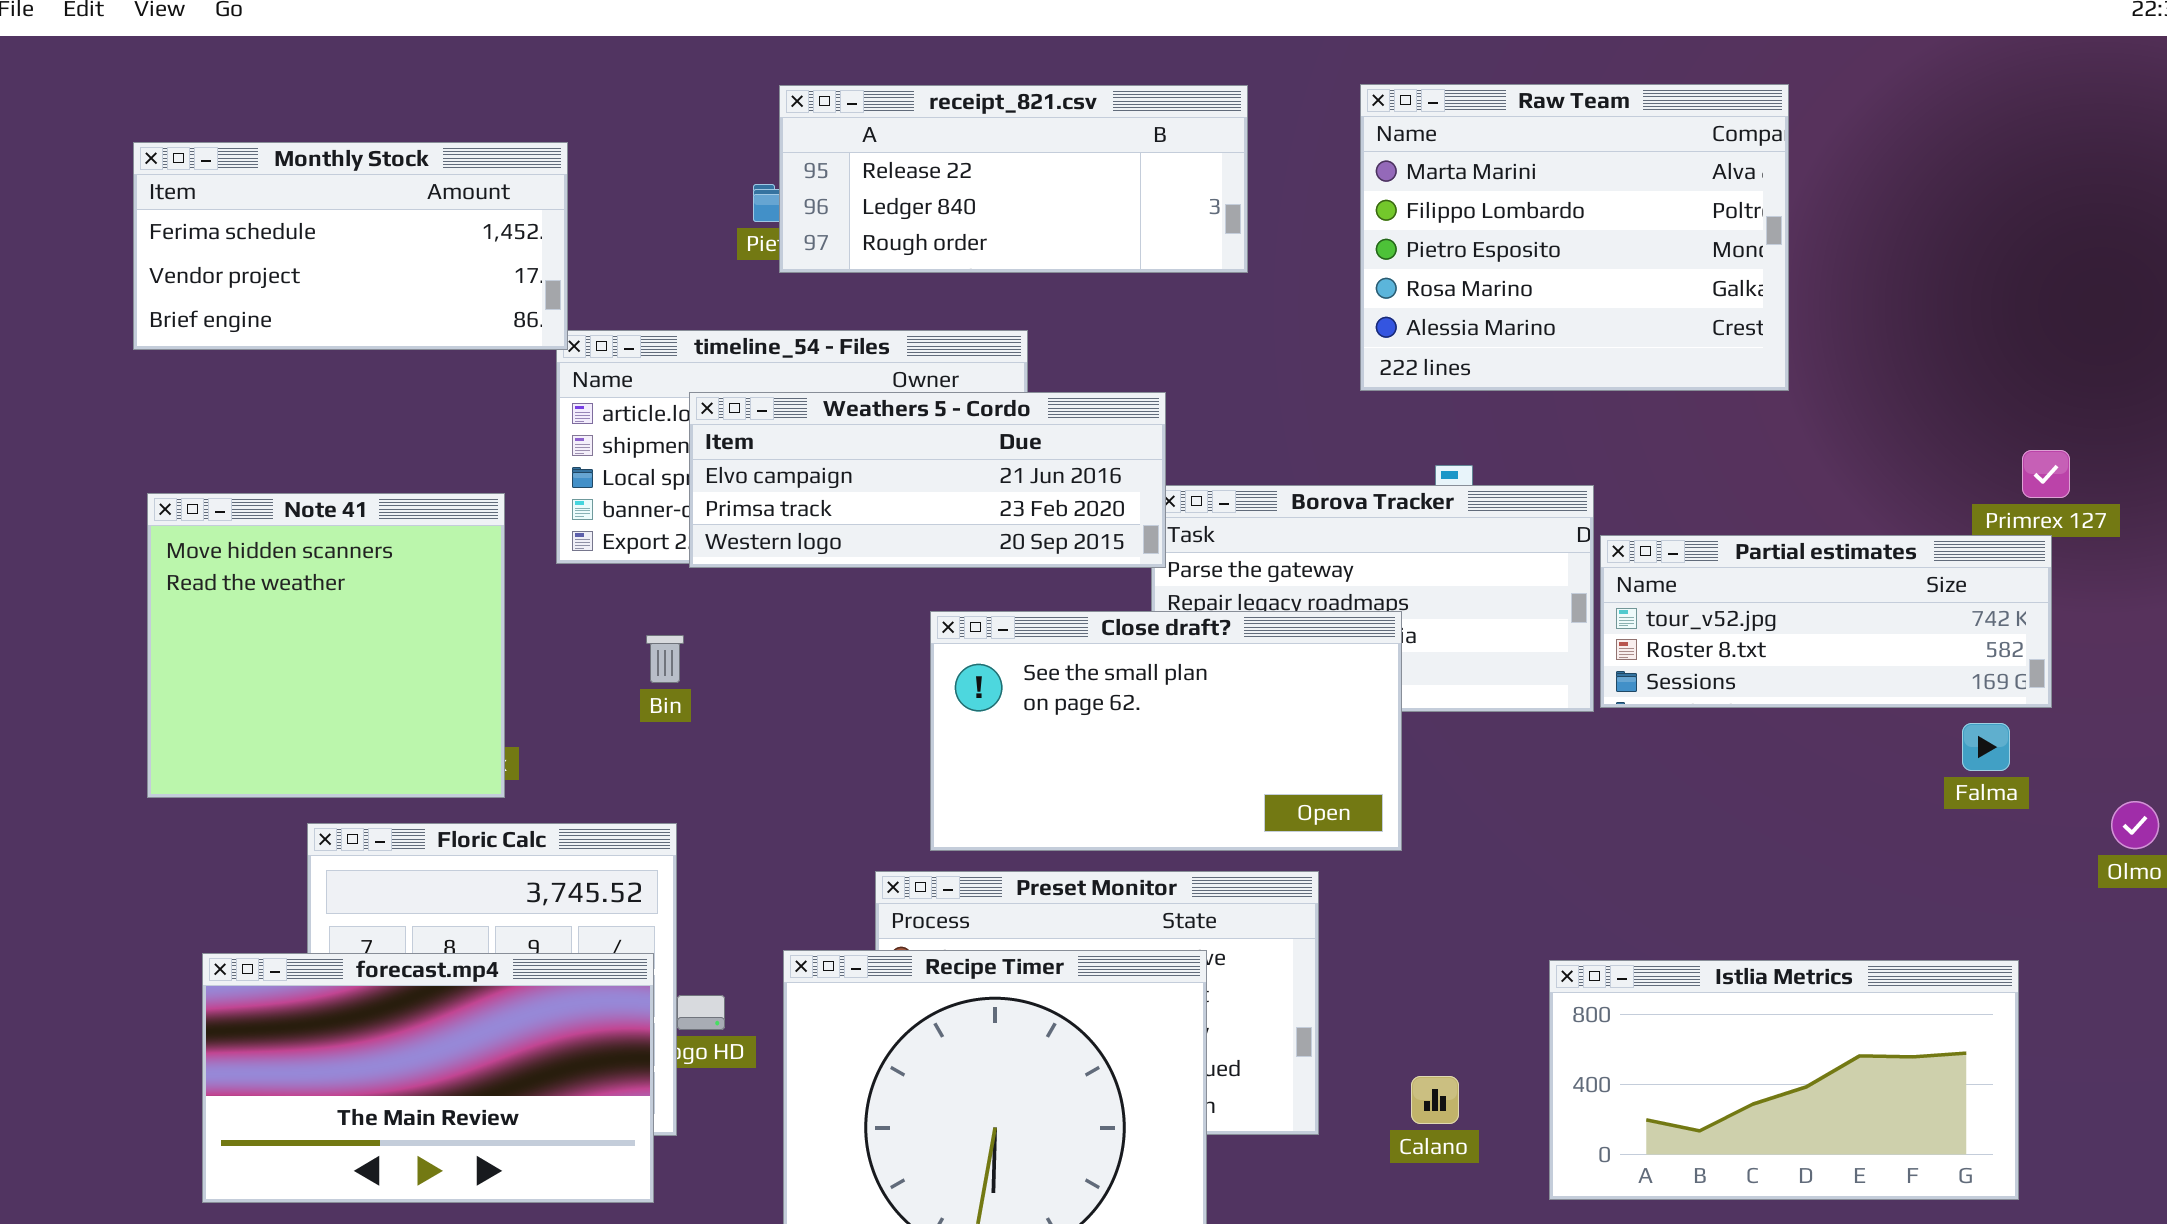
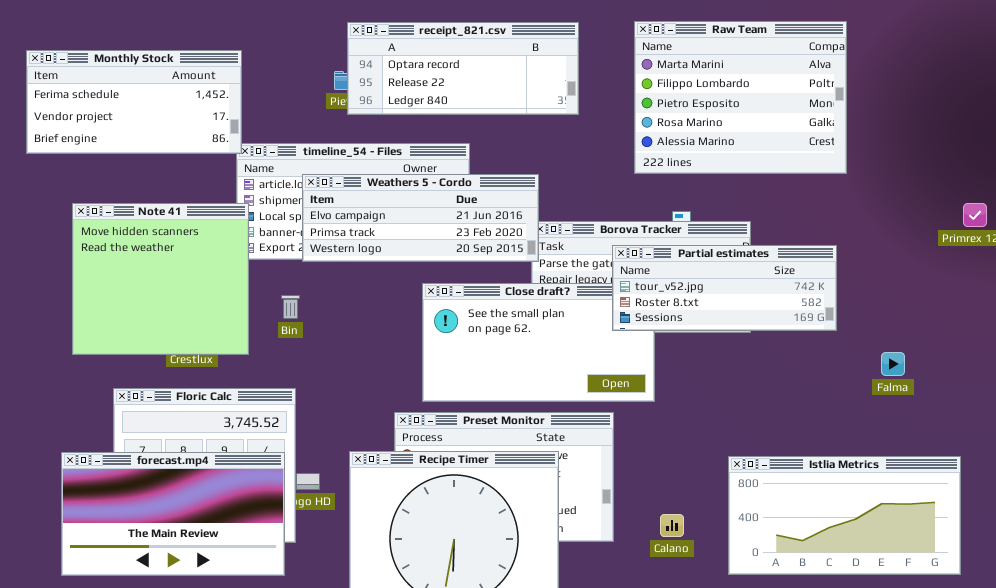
receipt_821.csv: [779,85,1248,273] -> [347,22,579,115], scrolled up 1 row
Note 41: [147,493,505,798] -> [72,203,249,355], moved
Partial estimates: [1600,535,2052,708] -> [612,245,837,331], moved
Falma: [1962,723,2010,771] -> [881,352,905,376], moved

